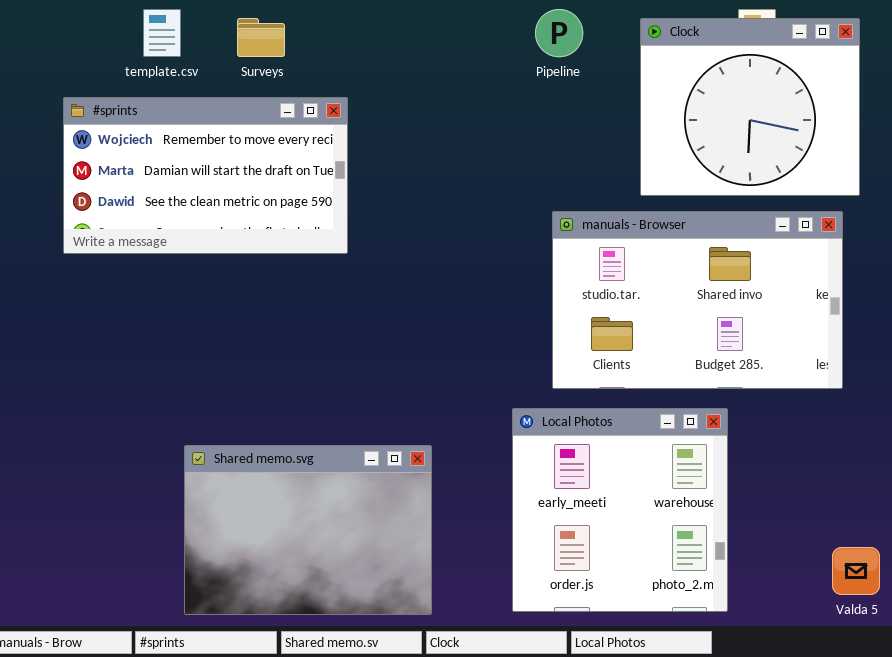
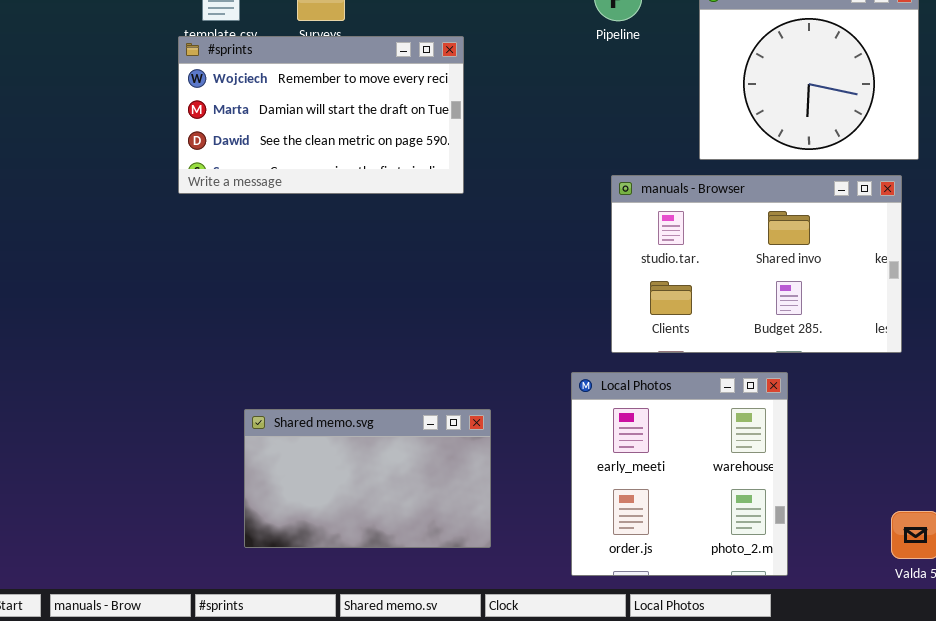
#sprints: [63,97,348,254] -> [178,36,464,194], moved
Shared memo.svg: [184,445,432,615] -> [244,409,491,548], resized

